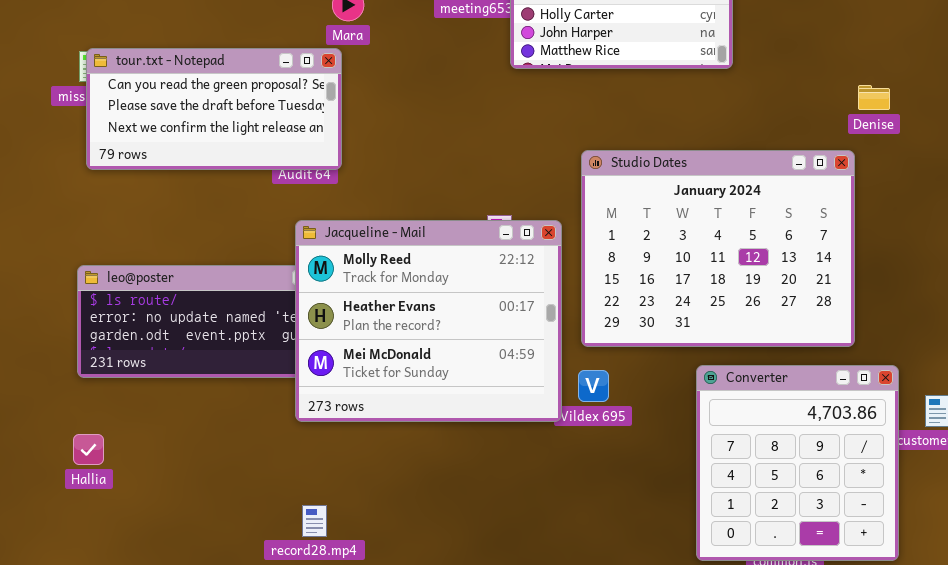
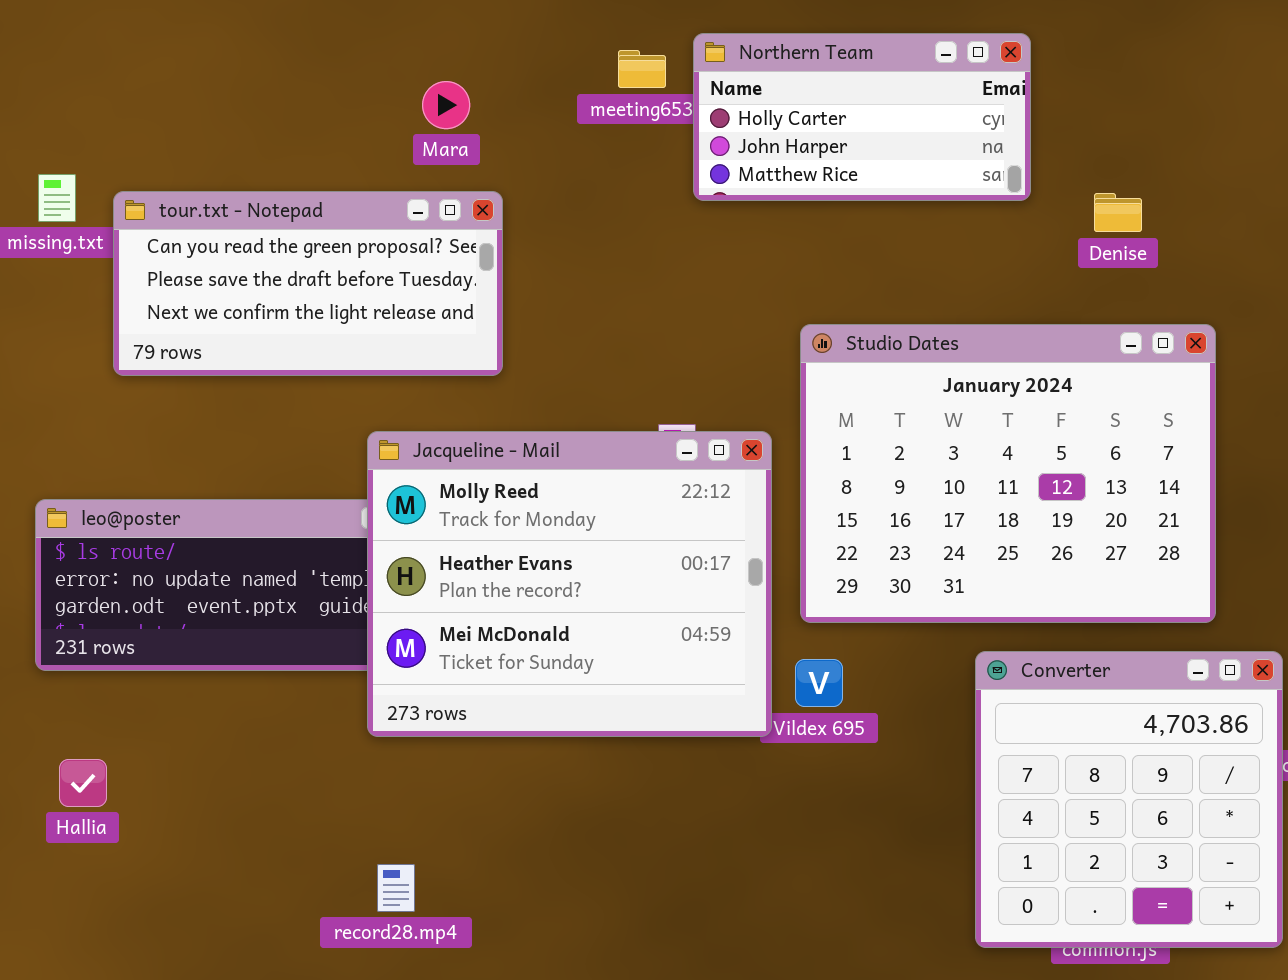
tour.txt - Notepad: [86,48,342,170] -> [113,191,503,376], moved
Denise: [858,85,890,110] -> [1094,193,1142,232], moved
Hallia: [73,434,104,465] -> [59,759,107,807], moved

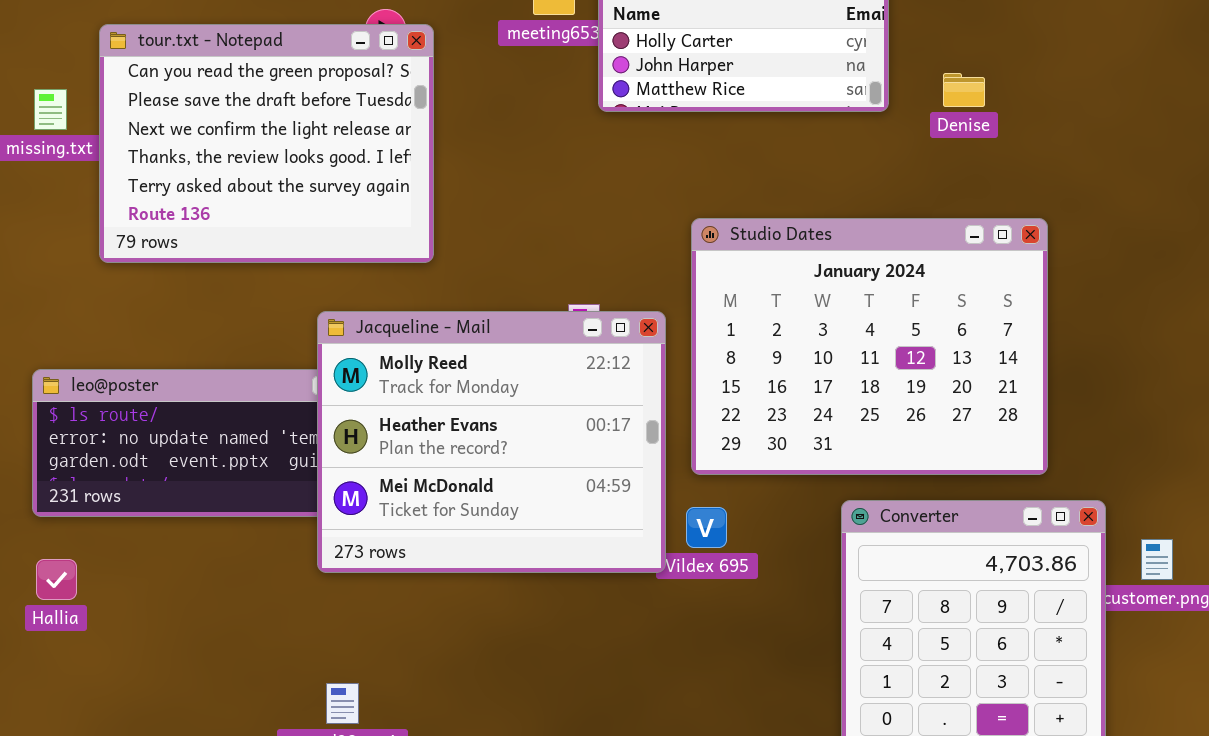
tour.txt - Notepad: [113,191,503,376] -> [99,24,434,263], resized
Denise: [1094,193,1142,232] -> [943,73,985,107], moved
Hallia: [59,759,107,807] -> [36,559,77,600], moved

